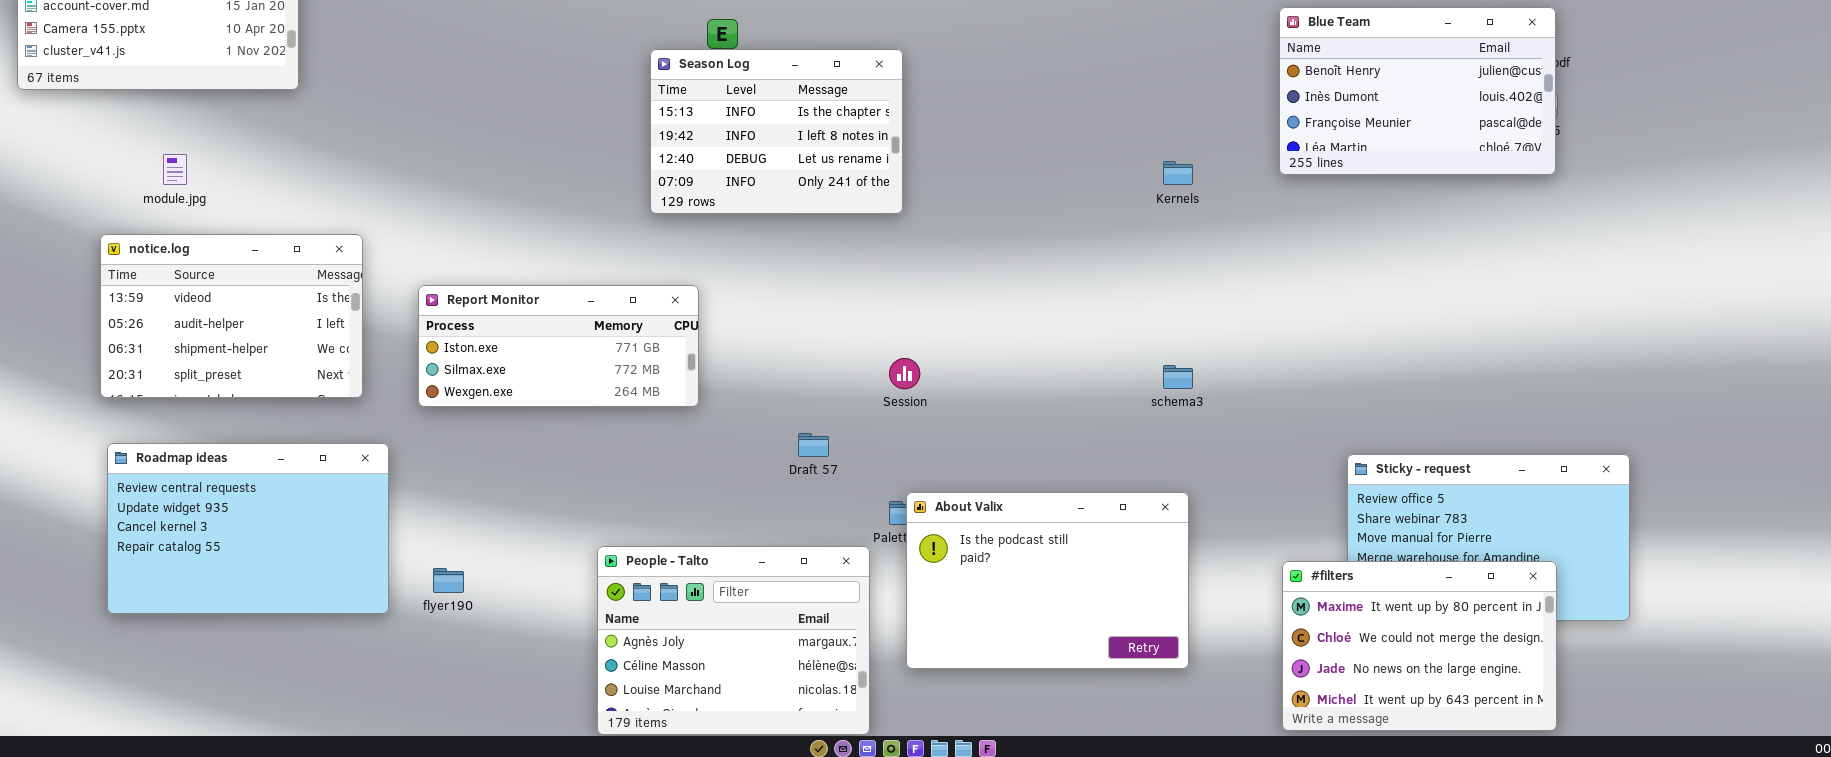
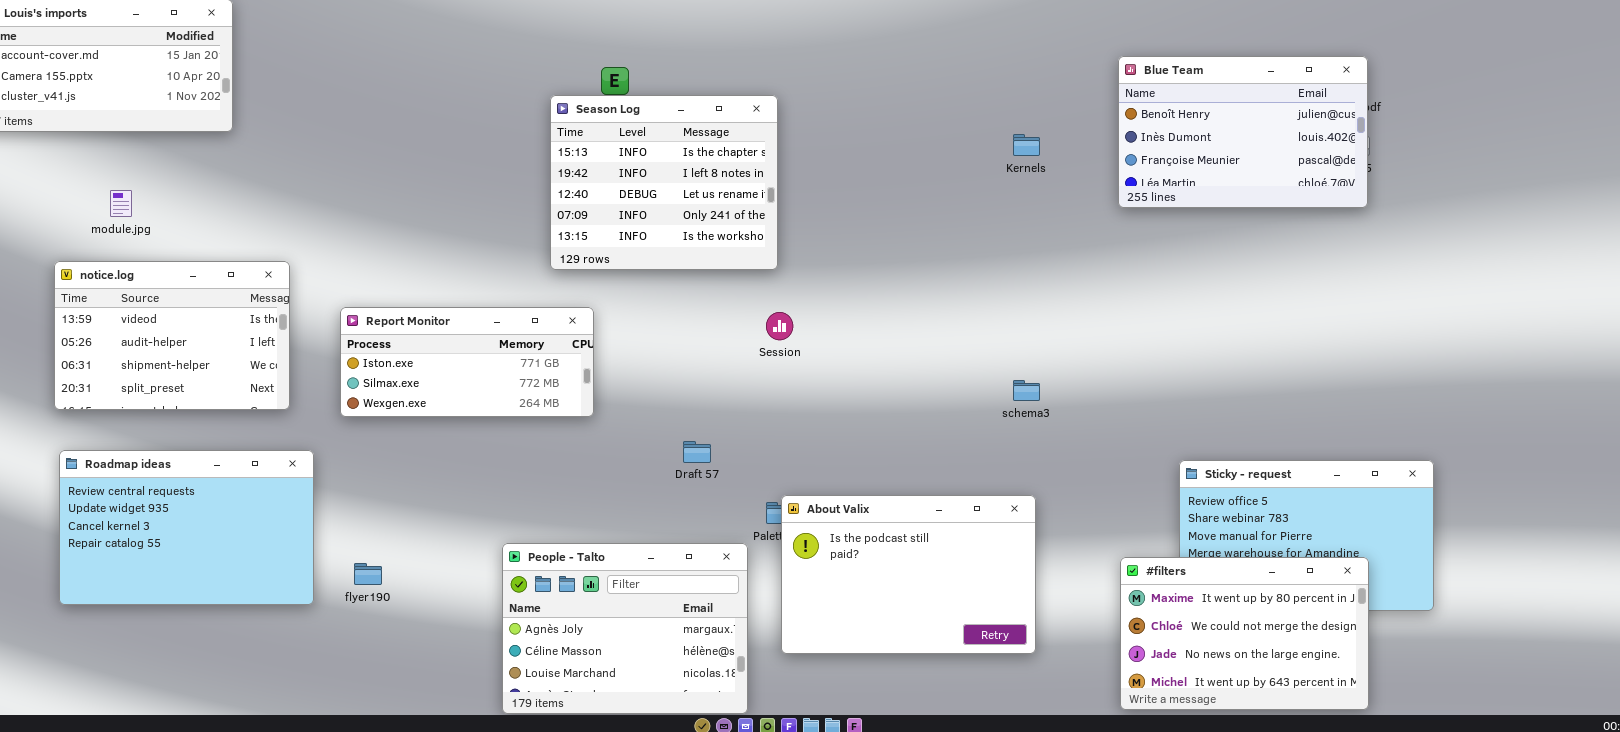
Season Log: [650,49,903,214] -> [550,95,778,270], resized
Kernels: [1163,161,1193,185] -> [1013,134,1040,156], moved
Session: [889,358,920,389] -> [766,312,793,340], moved

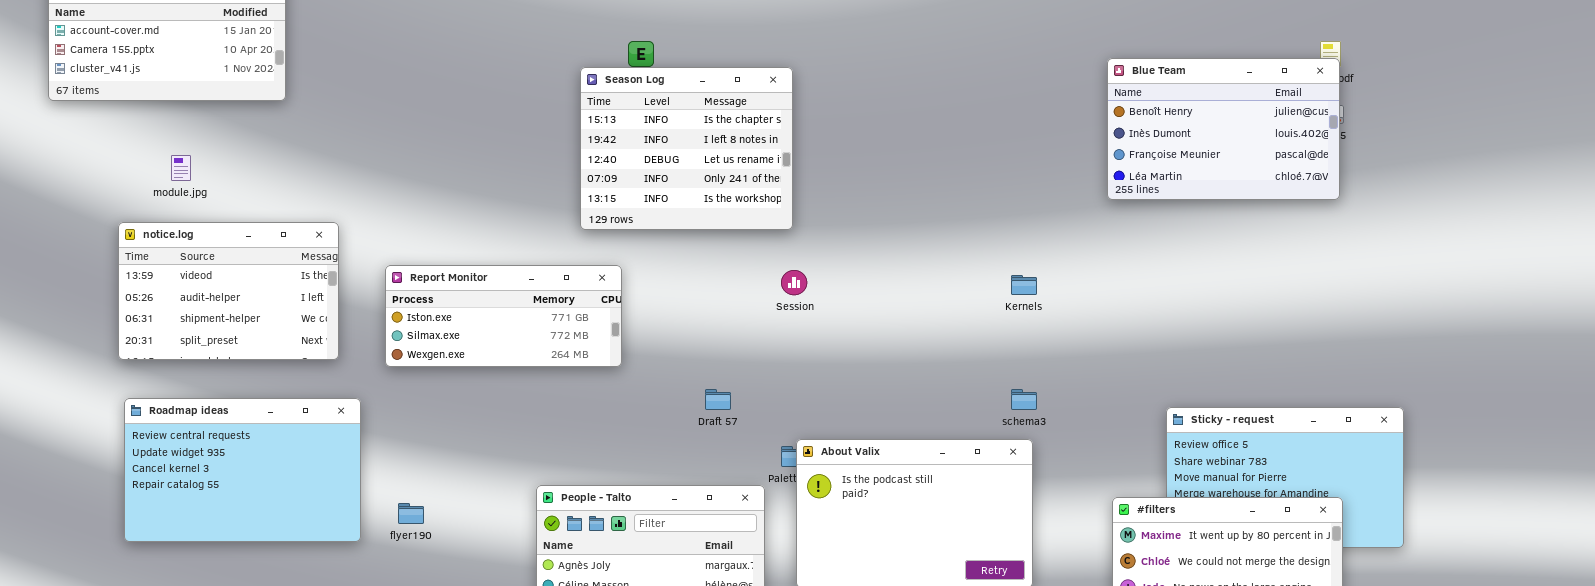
Blue Team: [1118,56,1368,208] -> [1107,58,1340,200], moved
Kernels: [1013,134,1040,156] -> [1011,275,1037,295], moved
schema3: [1013,380,1040,401] -> [1011,389,1037,410], moved

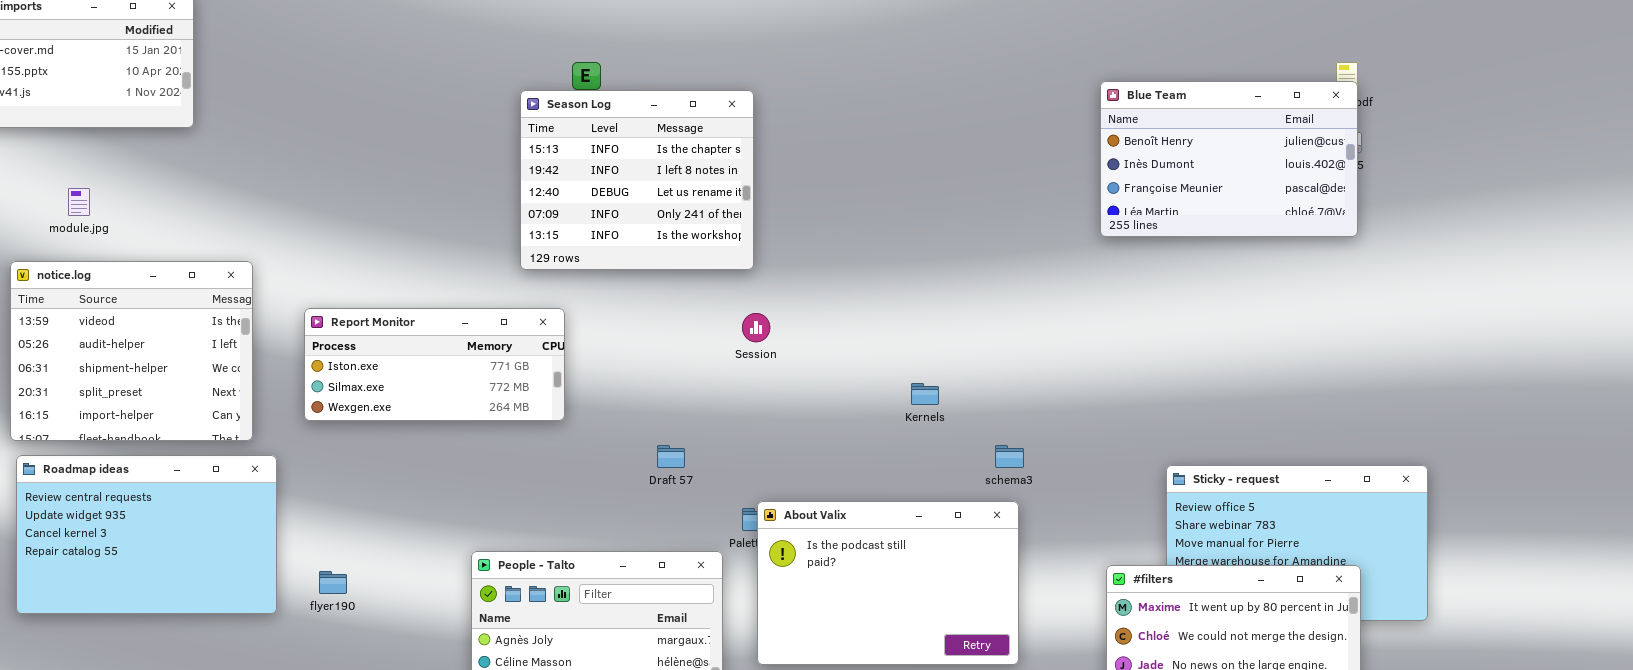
notice.log: [118,222,339,360] -> [10,261,253,441], resized
Kernels: [1011,275,1037,295] -> [911,383,939,405], moved

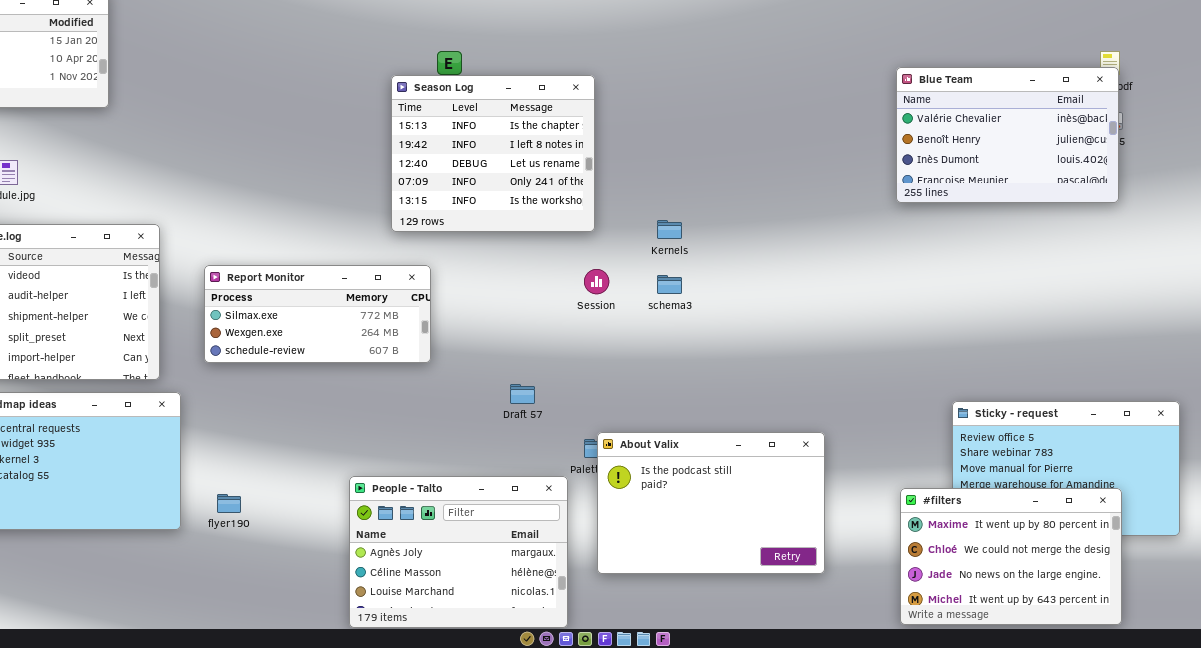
Blue Team: [1100,81,1358,237] -> [896,67,1119,203], scrolled up 1 row
Report Monitor: [304,308,565,421] -> [204,265,431,363], scrolled down 1 row
Kernels: [911,383,939,405] -> [657,220,682,239], moved
schema3: [995,445,1024,468] -> [657,275,682,294], moved

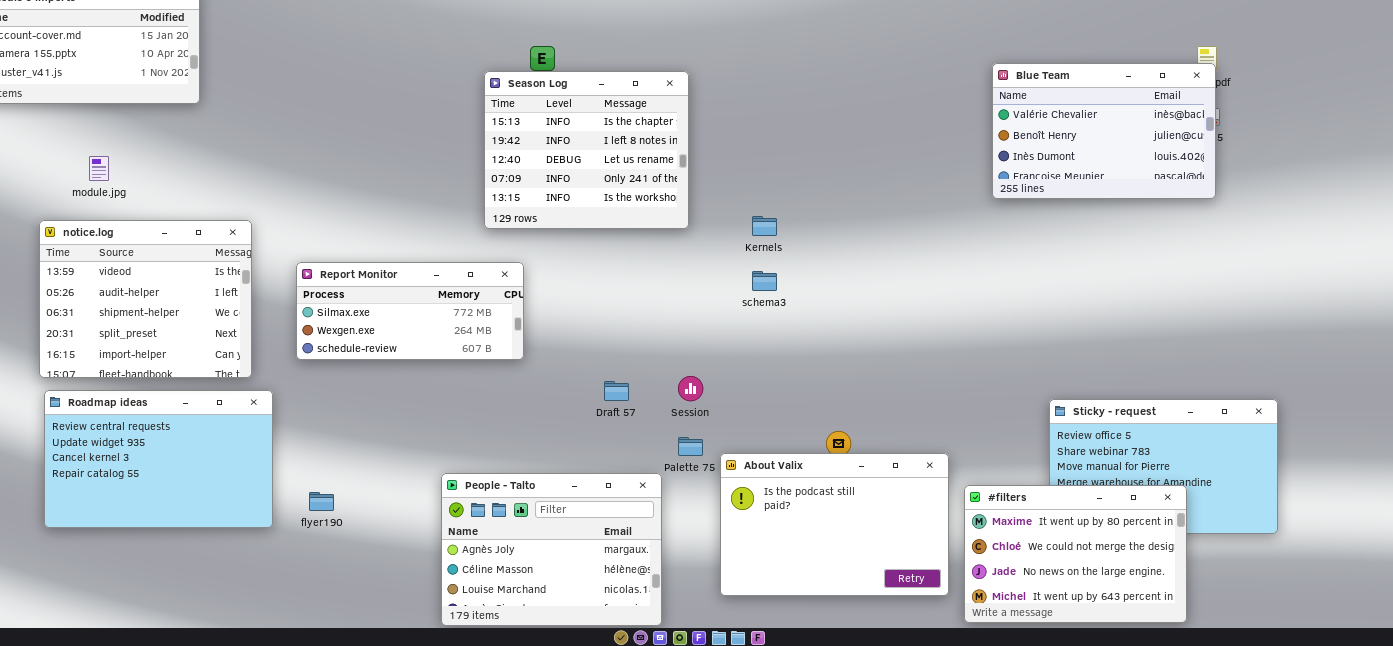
Session: [584,269,609,294] -> [678,376,703,401], moved
About Valix: [597,432,825,574] -> [720,453,949,596], moved
#filters: [900,488,1122,625] -> [964,485,1187,623], moved

